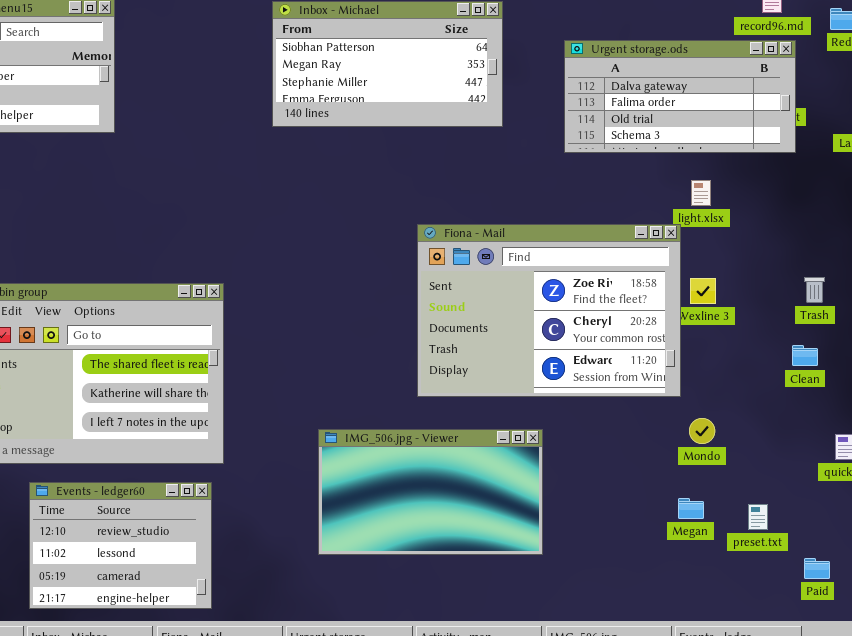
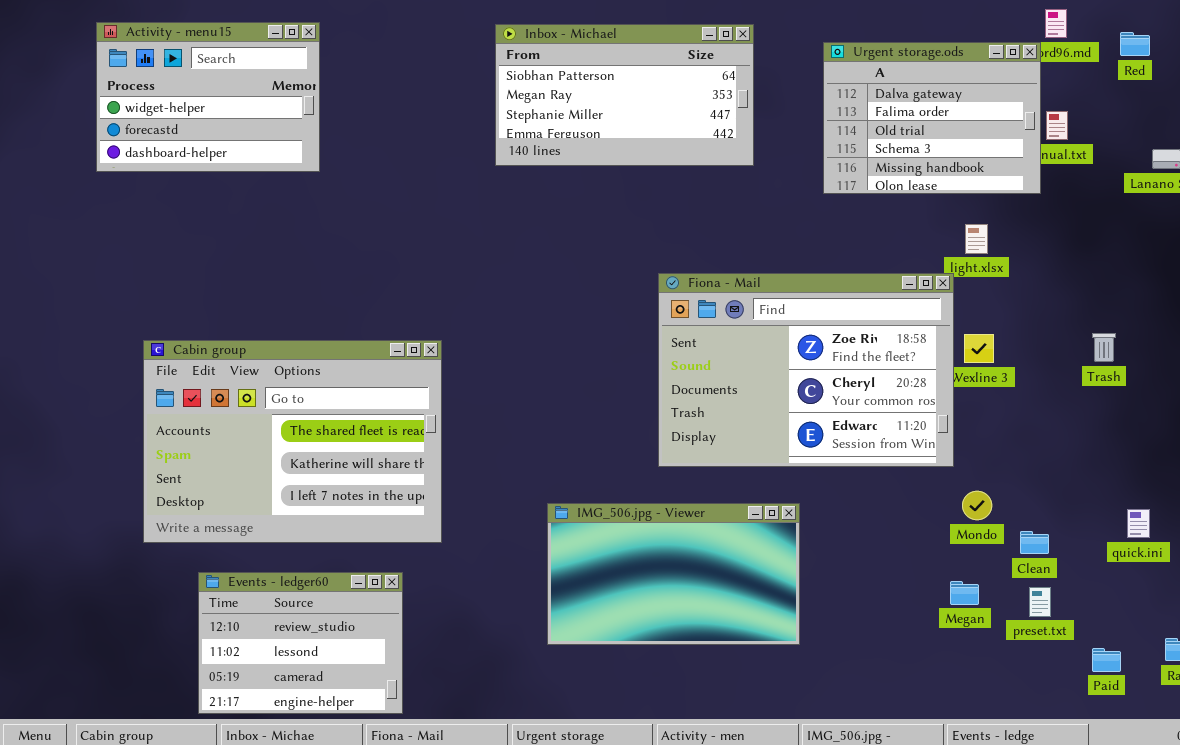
Urgent storage.ods: [564,40,796,153] -> [823,42,1041,194], resized
Clean: [792,345,818,366] -> [1020,531,1049,554], moved
Events - ledger60: [29,482,212,609] -> [198,572,403,714], moved

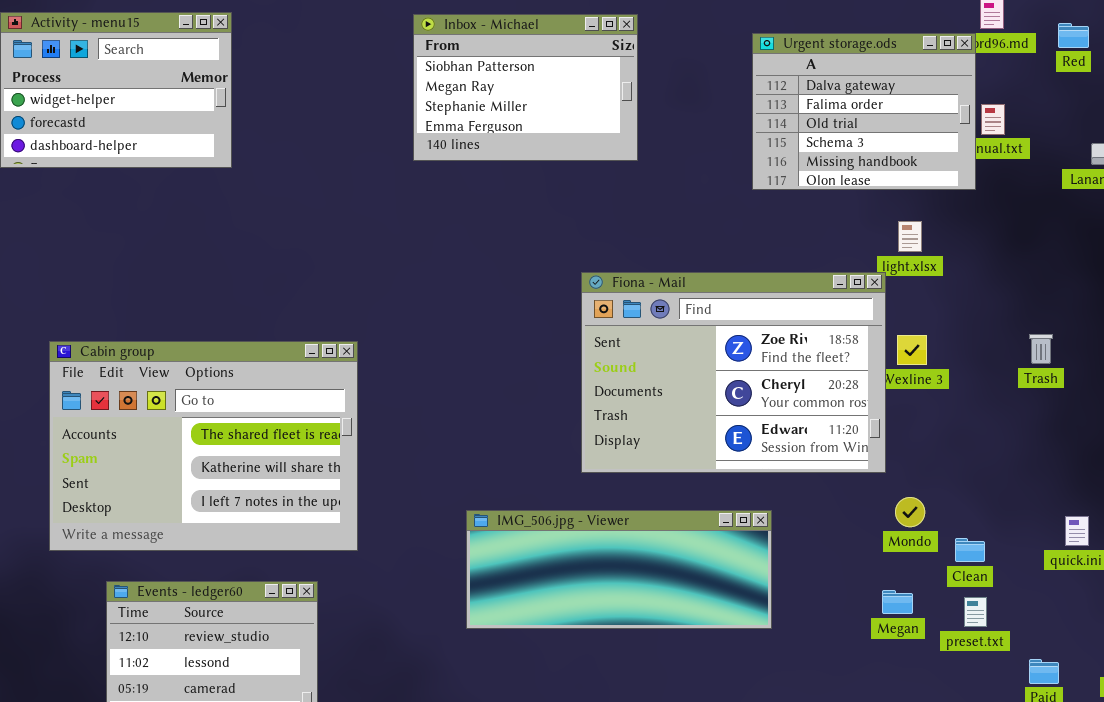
Inbox - Michael: [495,24,754,166] -> [413,14,638,161], resized
IMG_506.jpg - Viewer: [547,503,800,645] -> [466,510,772,629], resized

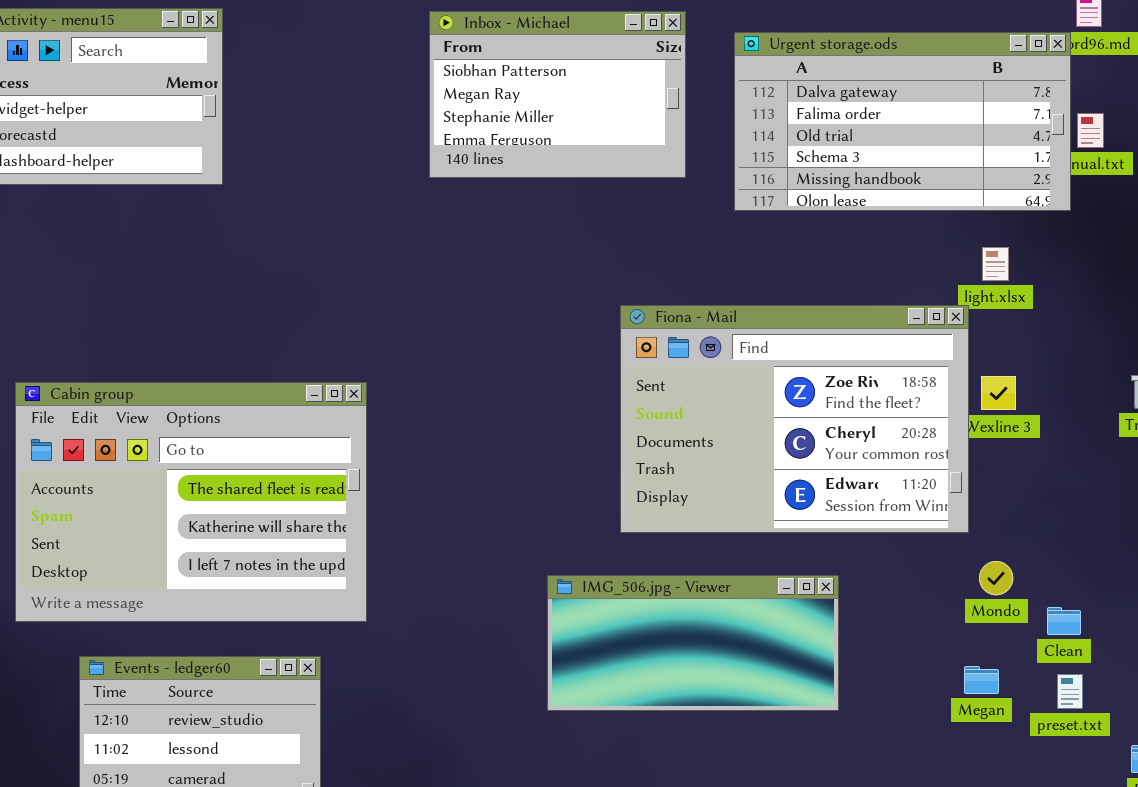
Urgent storage.ods: [752,33,976,190] -> [734,32,1071,211], resized
IMG_506.jpg - Viewer: [466,510,772,629] -> [547,575,839,711], resized

